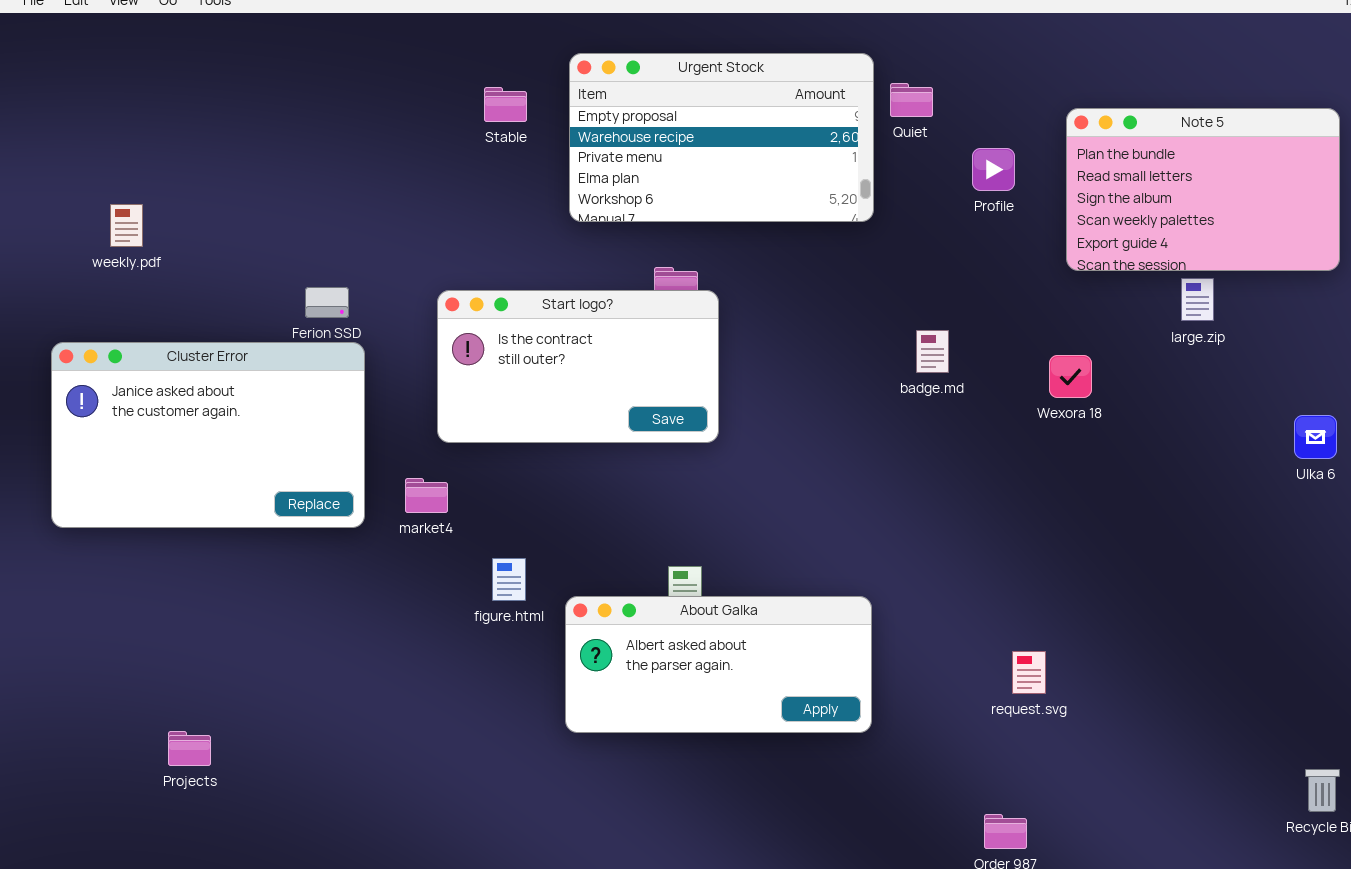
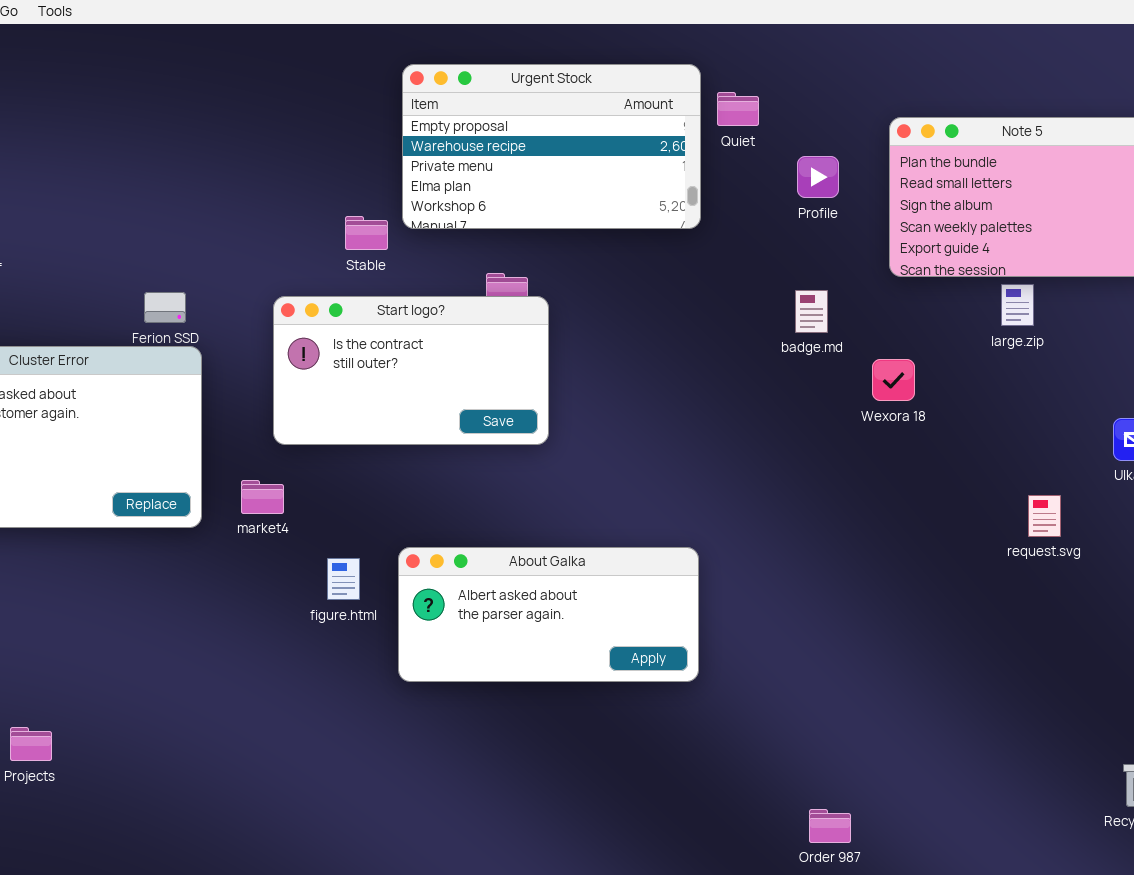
Stable: [484,87,527,122] -> [345,216,388,250], moved
badge.md: [916,330,949,373] -> [795,290,828,333], moved
About Galka: [565,596,872,733] -> [398,547,699,682], moved
request.svg: [1012,651,1046,694] -> [1028,495,1061,537], moved

